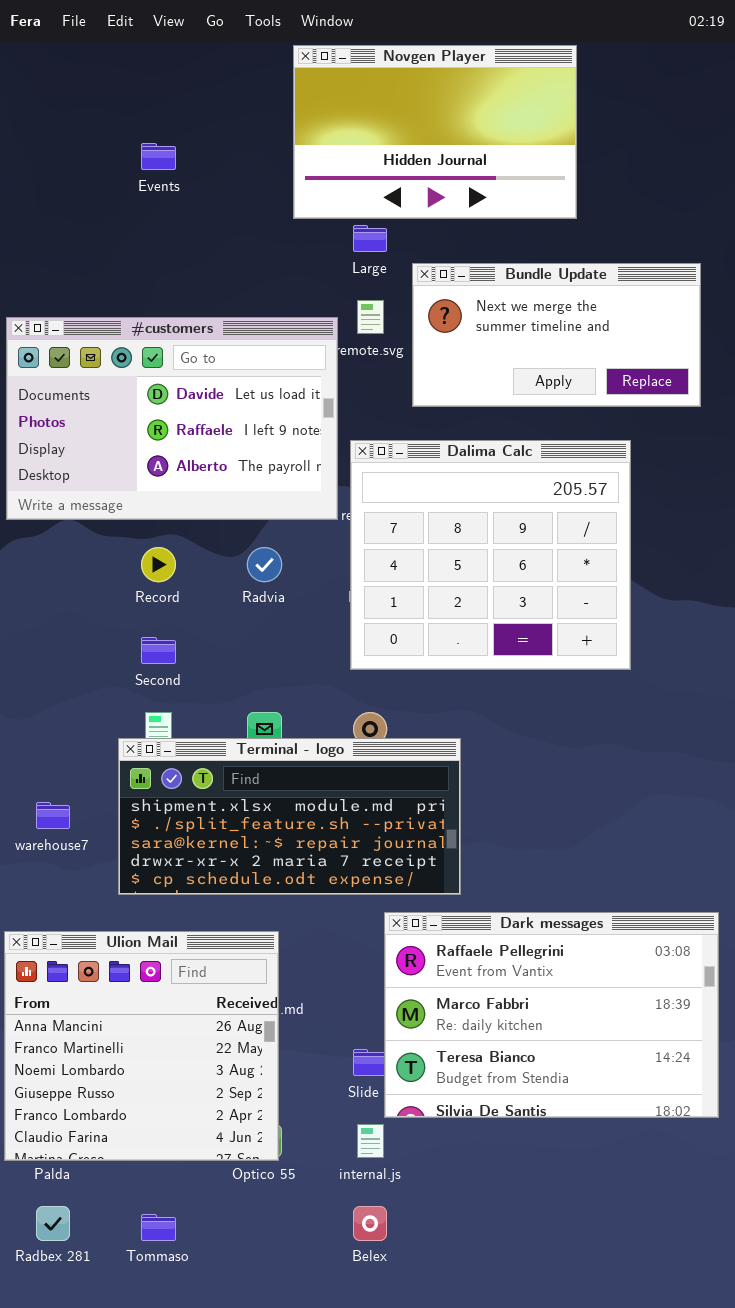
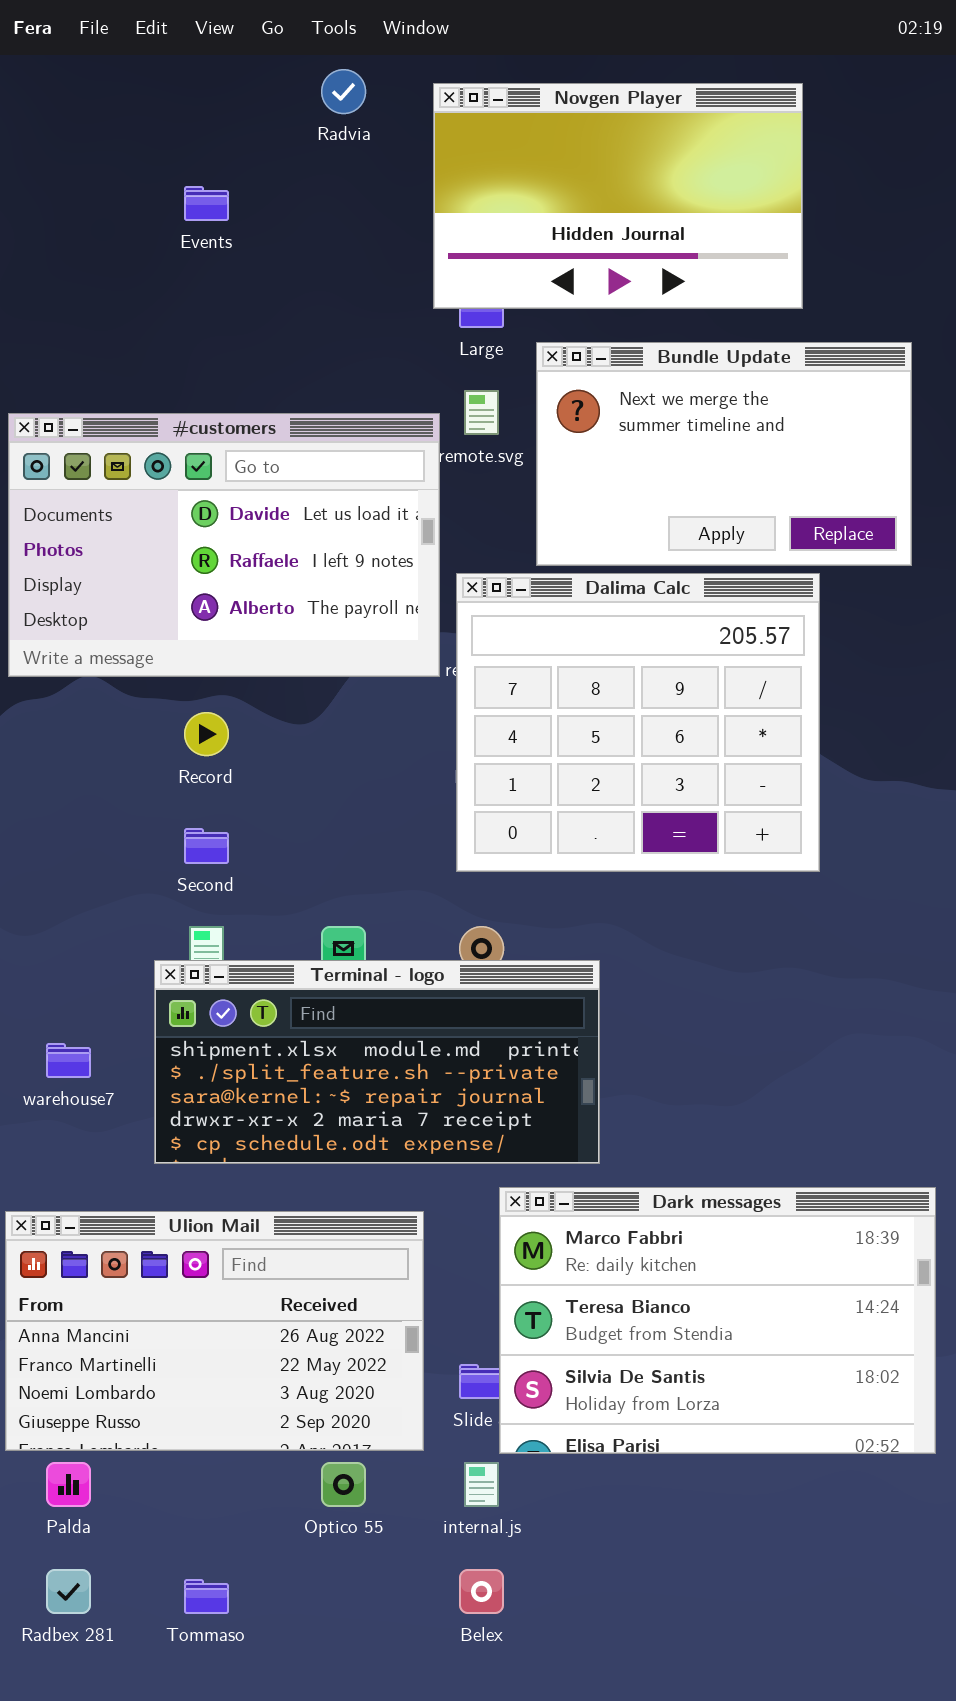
Novgen Player: [293,45,577,219] -> [433,83,803,309], moved
Bundle Update: [412,263,701,407] -> [536,342,912,566], resized
Radvia: [247,547,282,582] -> [321,69,366,114], moved
Dark messages: [384,912,719,1118] -> [499,1187,936,1454], scrolled down 1 row
Ulion Mail: [4,931,279,1161] -> [5,1211,424,1451], resized

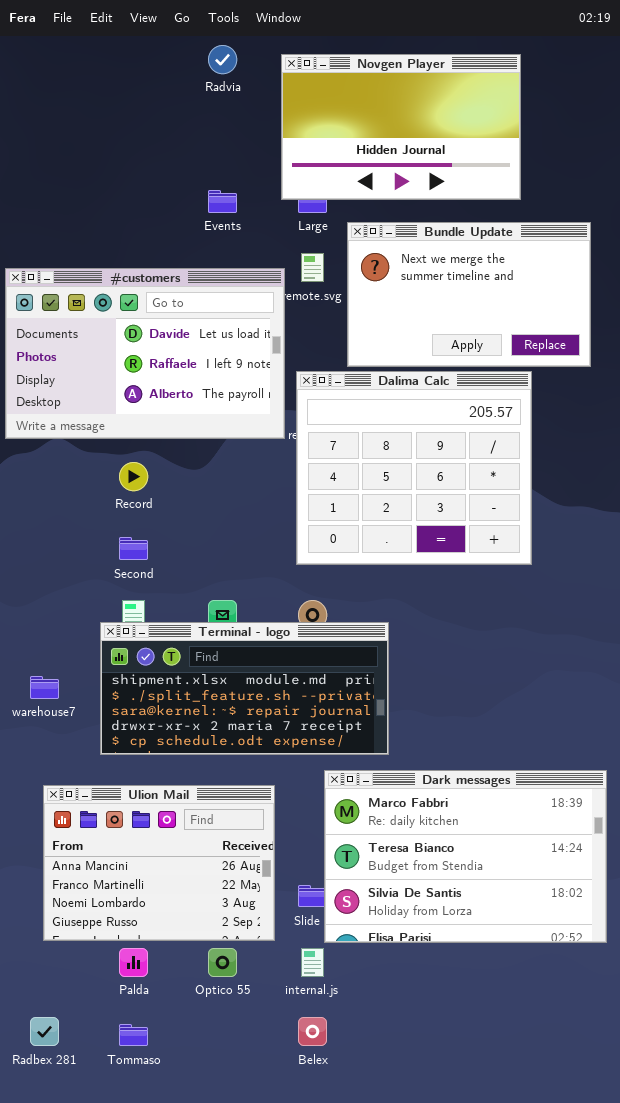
Events: [184,186,229,221] -> [208,190,237,213], moved
Ulion Mail: [5,1211,424,1451] -> [43,785,275,941], resized
Palda: [46,1462,91,1507] -> [119,948,148,977], moved

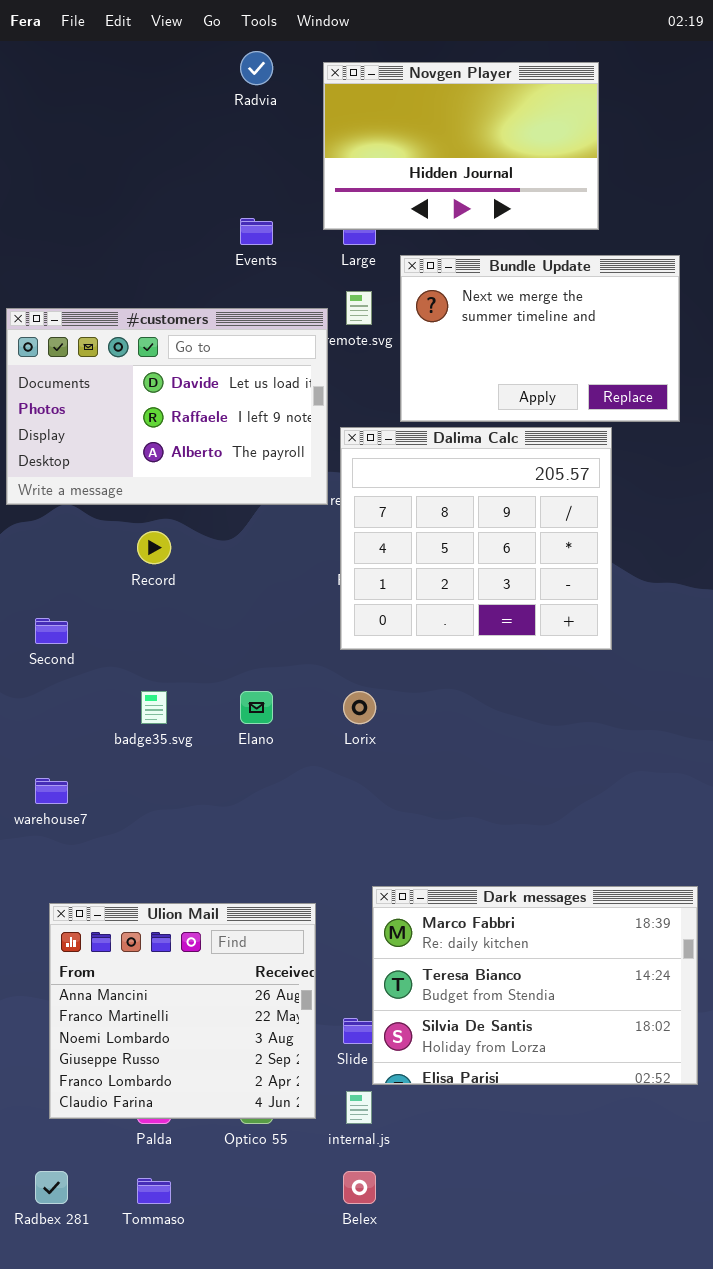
Second: [119,537,148,560] -> [35,618,68,644], moved
Terminal - logo: [100,622,389,755] -> none, closed
Ulion Mail: [43,785,275,941] -> [49,903,316,1119], resized

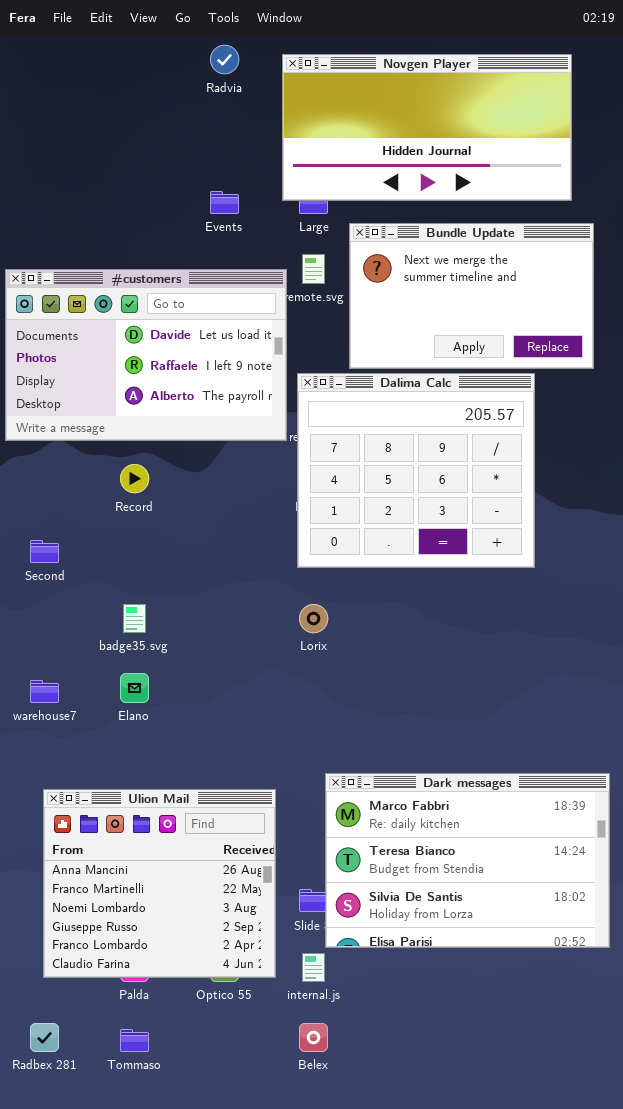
Novgen Player: [323,62,599,230] -> [282,54,572,201], resized
Elano: [240,691,273,724] -> [120,673,149,703], moved

